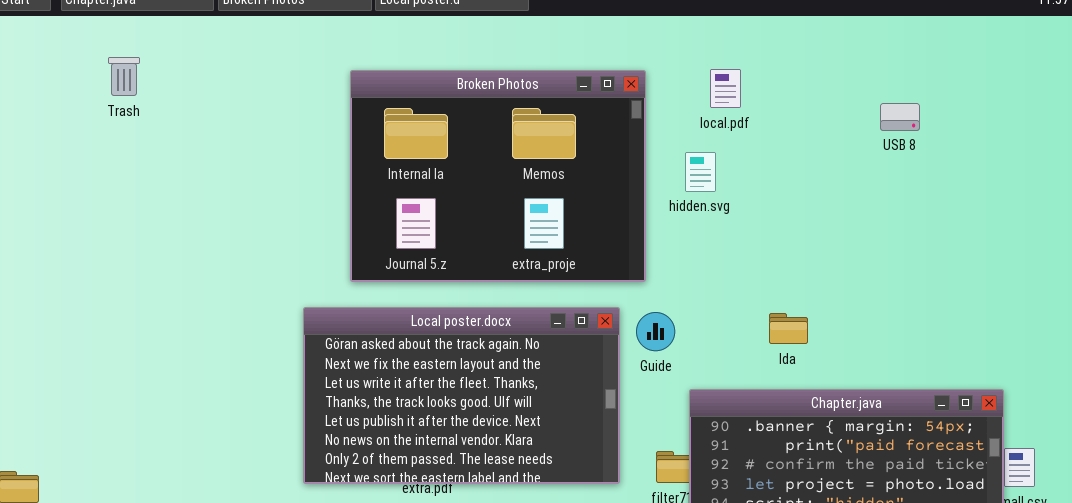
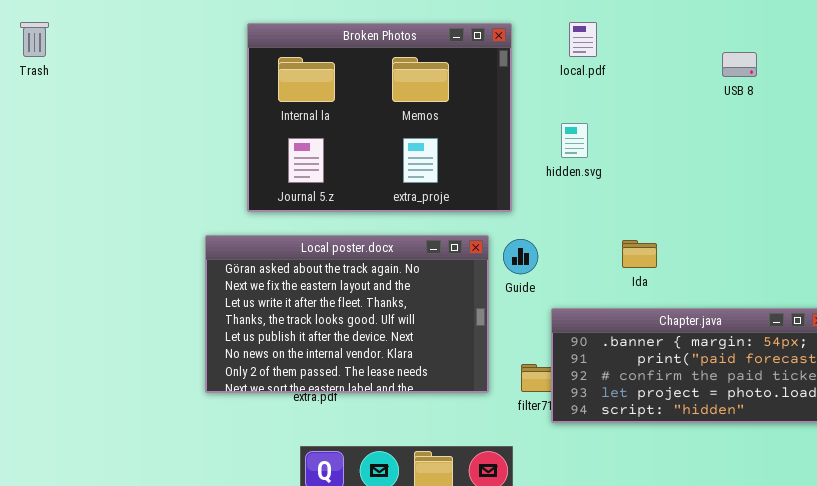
Trash: [108,57,140,96] -> [20,22,49,57], moved
hidden.svg: [685,152,716,192] -> [561,123,588,158], moved

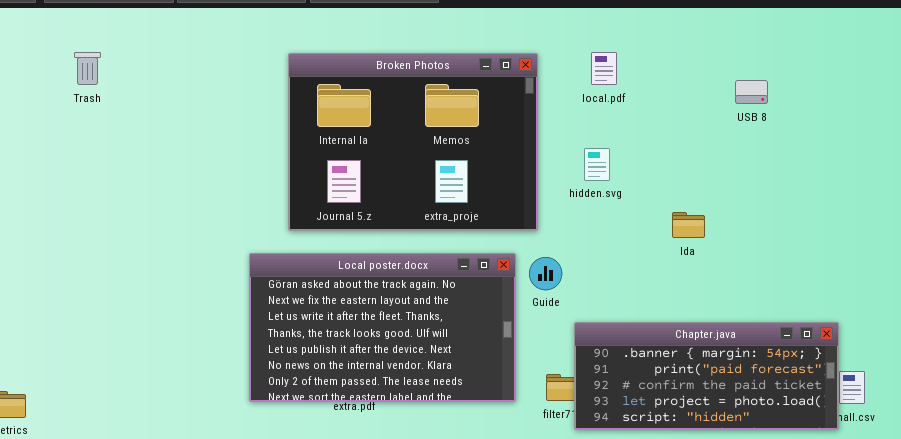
Ida: [622,240,657,268] -> [672,212,705,238], moved

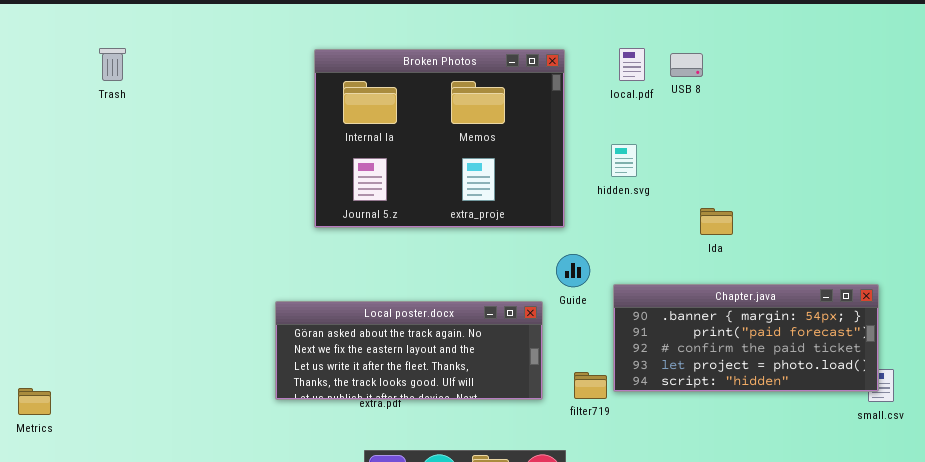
USB 8: [735,80,768,104] -> [670,53,703,77], moved
Local poster.docx: [249,253,516,402] -> [275,301,543,400], resized
Chapter.java: [574,322,839,430] -> [613,284,879,392], moved

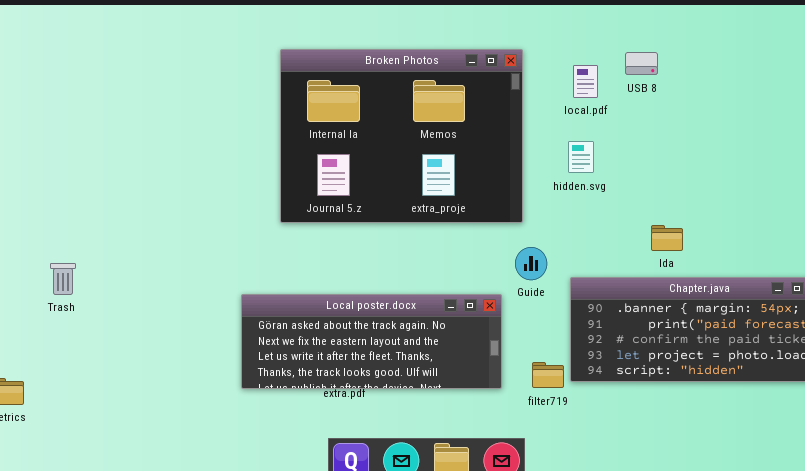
Trash: [99,48,126,81] -> [50,263,76,295], moved
local.pdf: [619,48,645,81] -> [573,65,598,98], moved
Ida: [700,208,733,235] -> [651,225,683,251], moved

